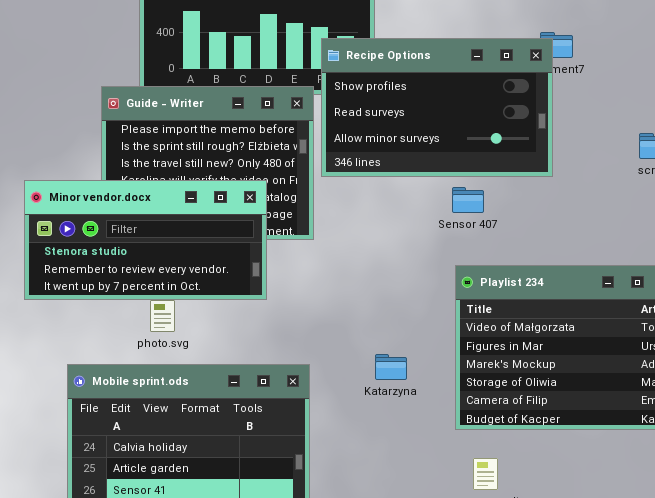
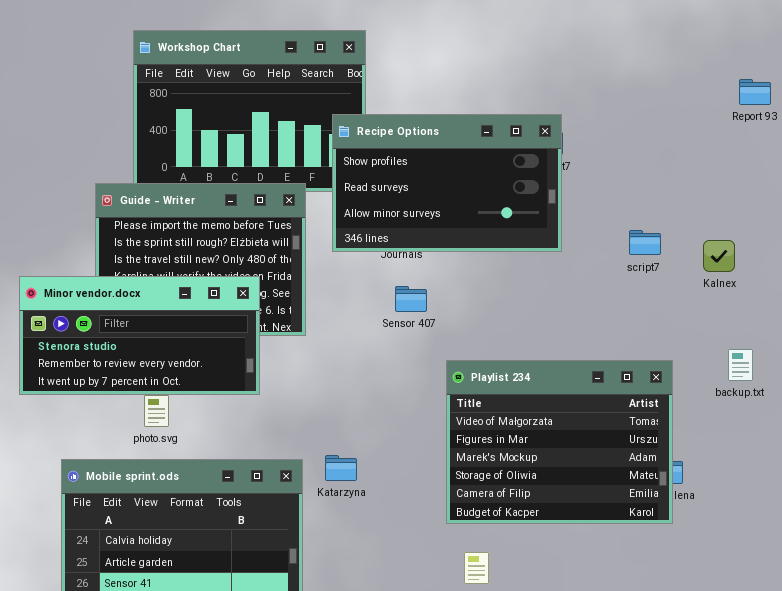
Recipe Options: [321,38,553,177] -> [332,114,562,252], moved
Sensor 407: [452,187,484,213] -> [395,286,427,312], moved
Katarzyna: [375,354,407,380] -> [325,455,357,481], moved

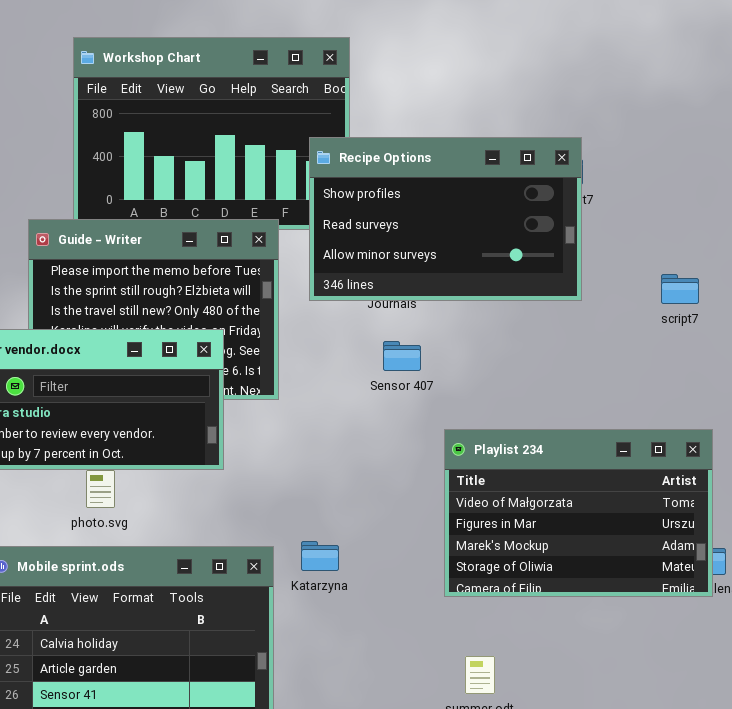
Playlist 234: [446,360,673,524] -> [444,429,713,597], resized

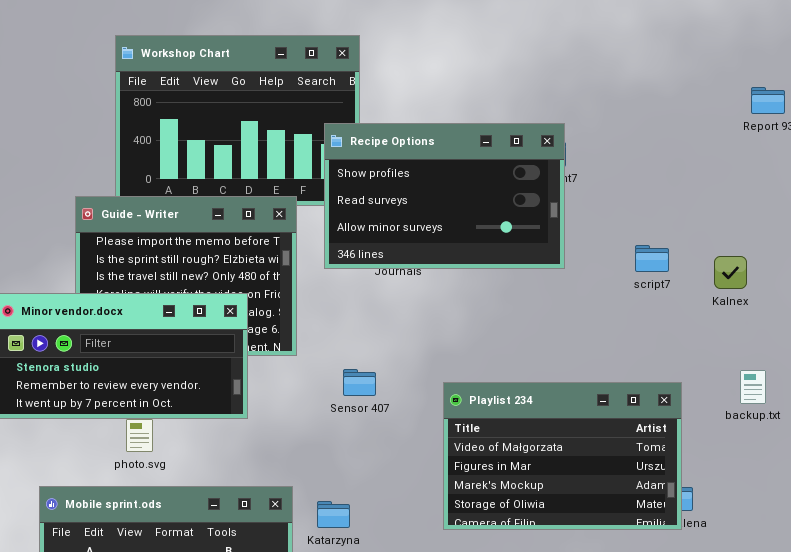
Sensor 407: [383,341,421,371] -> [343,369,376,396], moved
Katarzyna: [301,541,339,571] -> [317,501,350,528], moved

